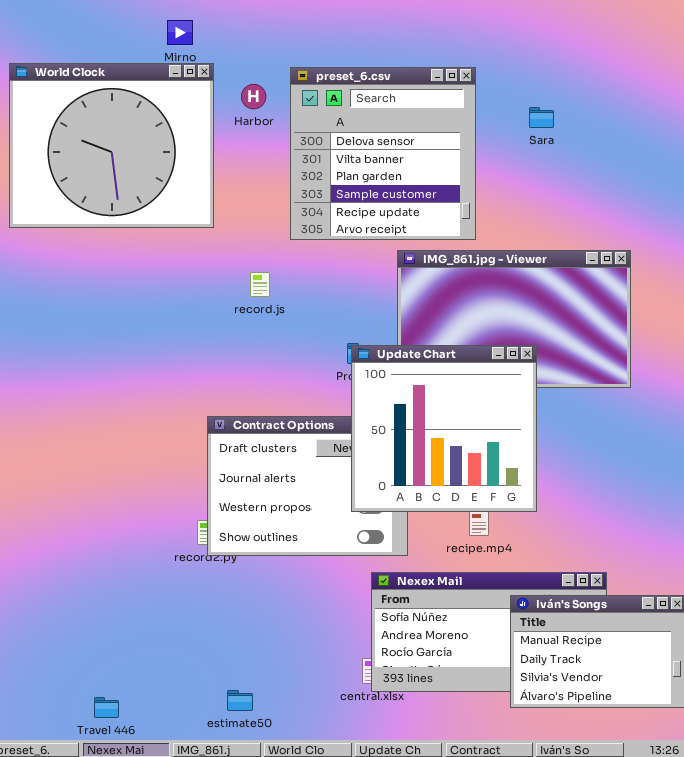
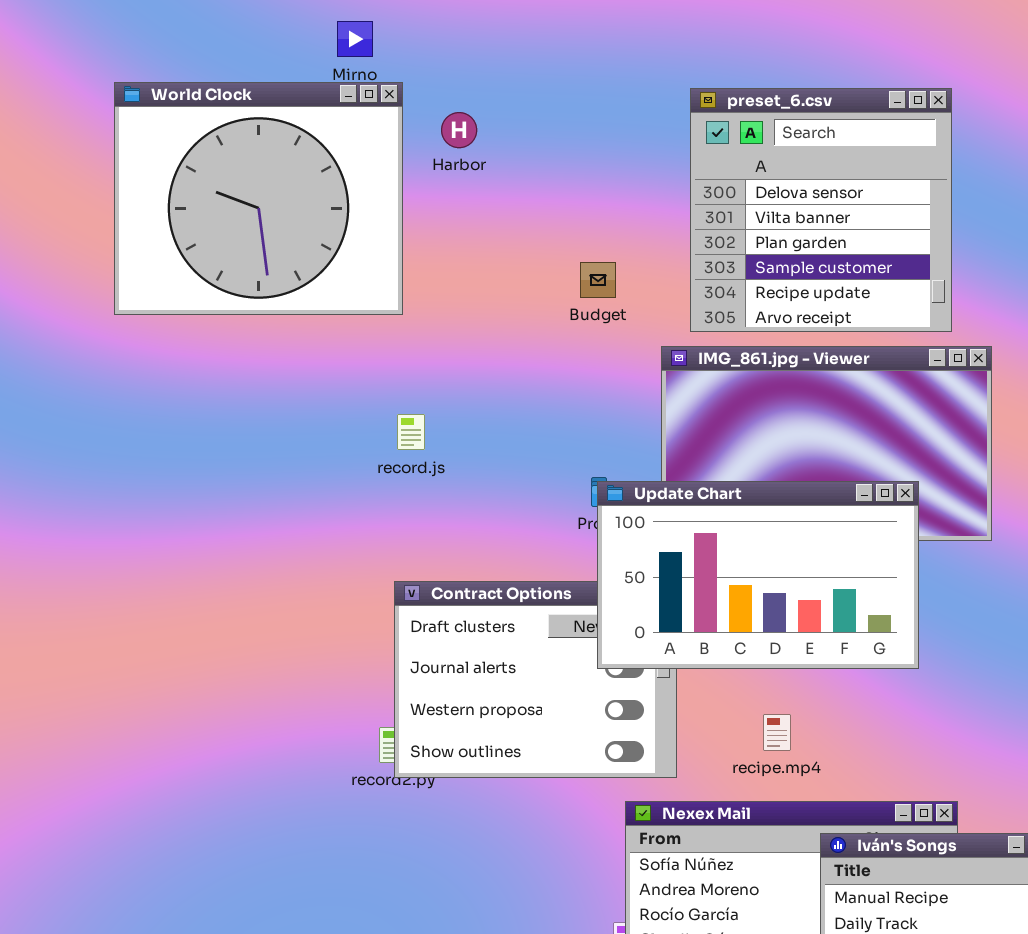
preset_6.csv: [290,67,476,240] -> [690,88,952,332], moved
record.js: [250,272,270,297] -> [397,414,425,450], moved
Update Chart: [351,345,537,512] -> [597,481,919,669], resized

